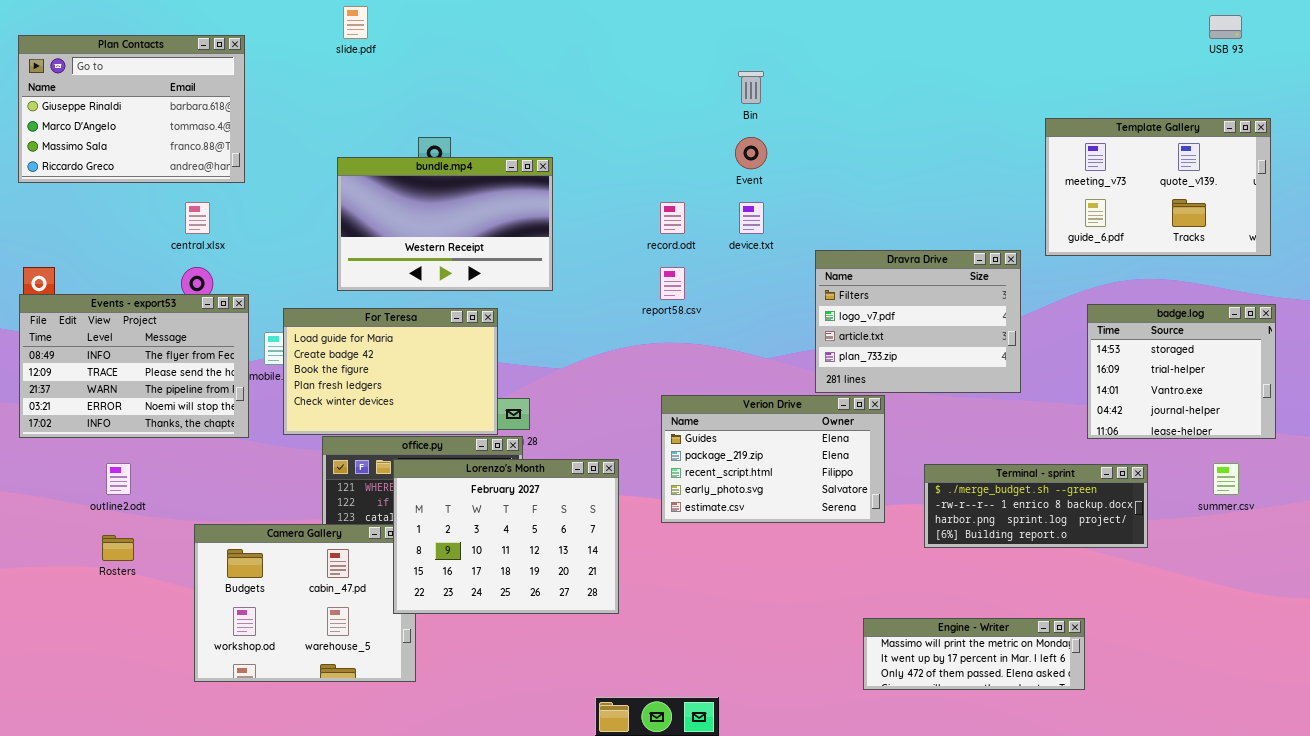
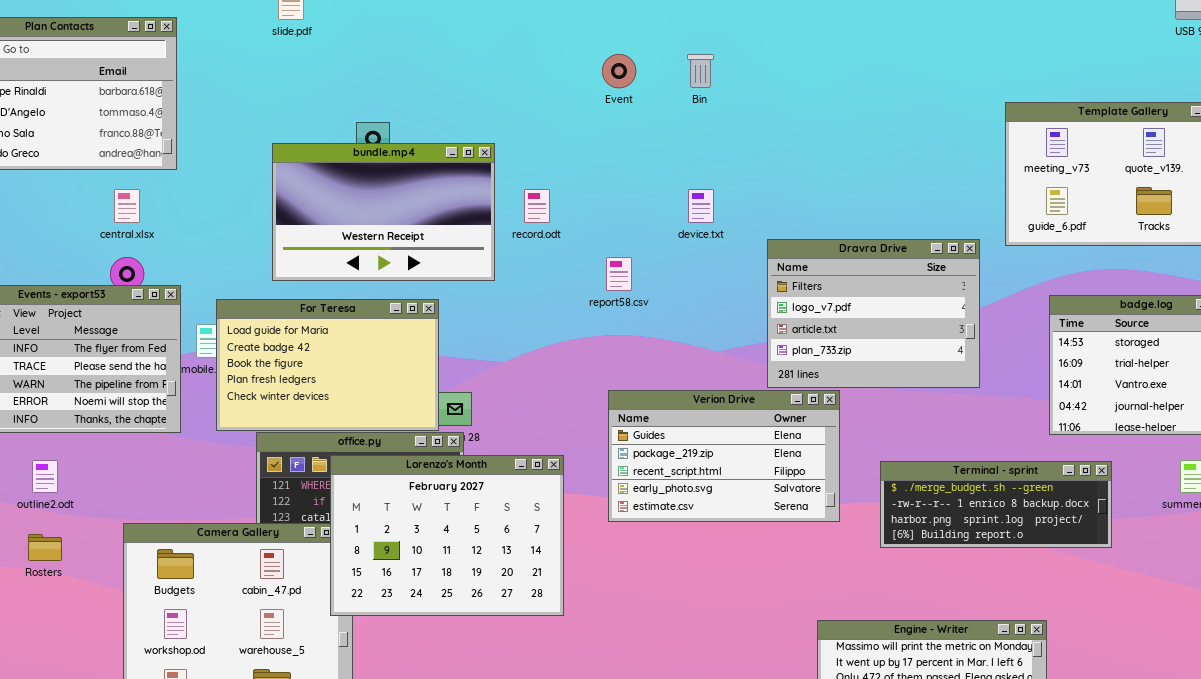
Event: [735,137,767,169] -> [602,54,636,88], moved
record.odt: [660,202,685,234] -> [524,189,550,223], moved

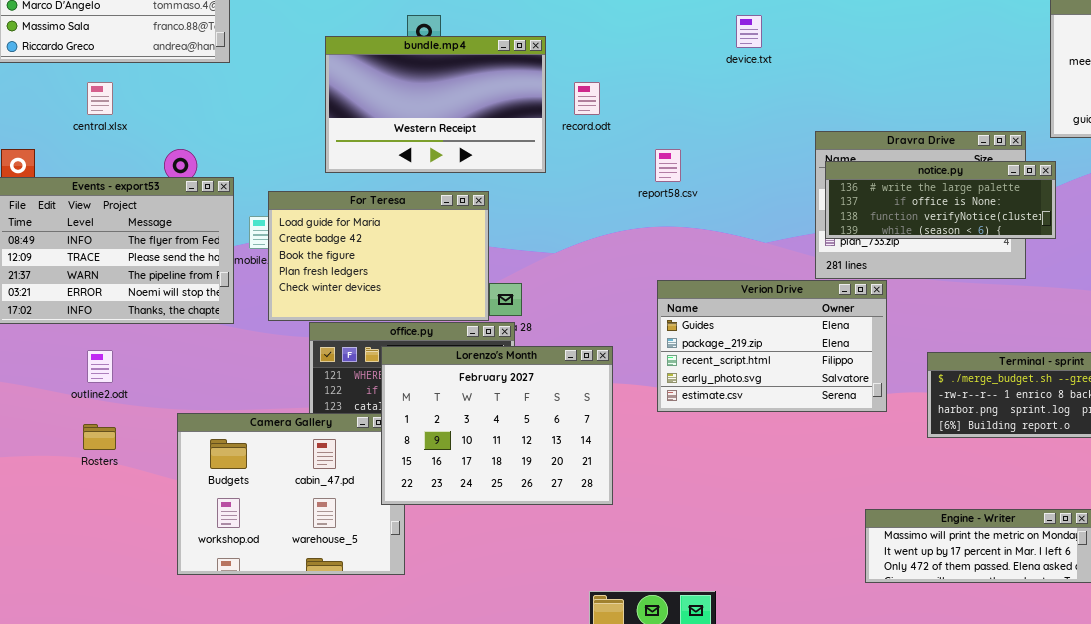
central.xlsx: [114,189,140,223] -> [87,82,113,115], moved
device.txt: [688,189,714,223] -> [736,15,762,48], moved
notice.py: none -> [825,161,1056,239], opened

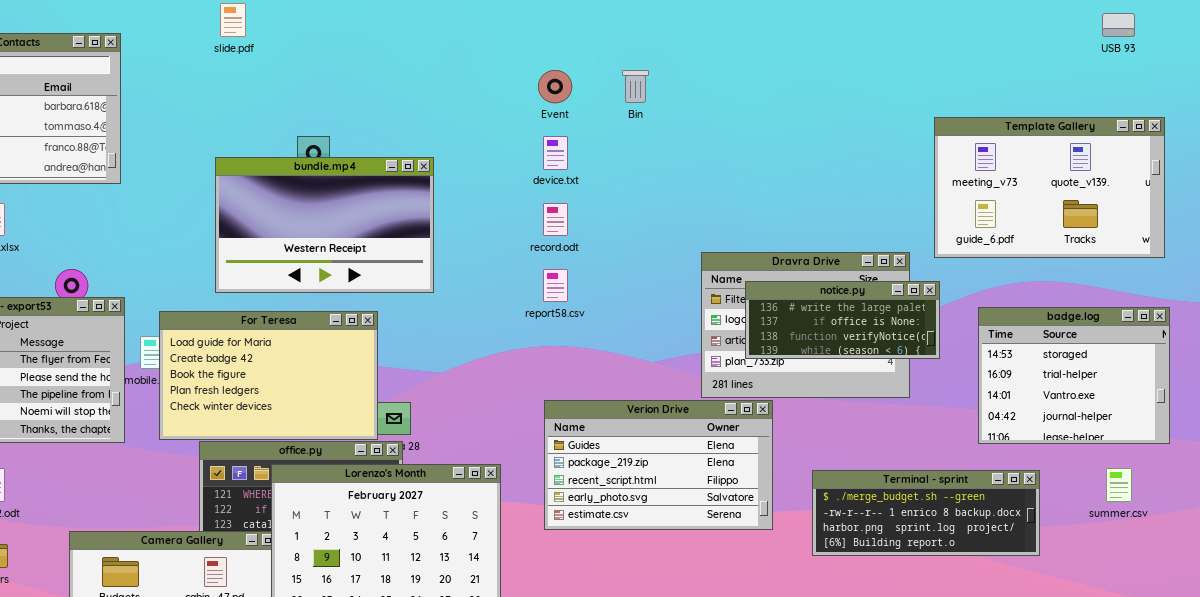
device.txt: [736,15,762,48] -> [543,136,568,170], moved
record.odt: [574,82,600,115] -> [543,203,568,236], moved
notice.py: [825,161,1056,239] -> [745,281,940,359], resized

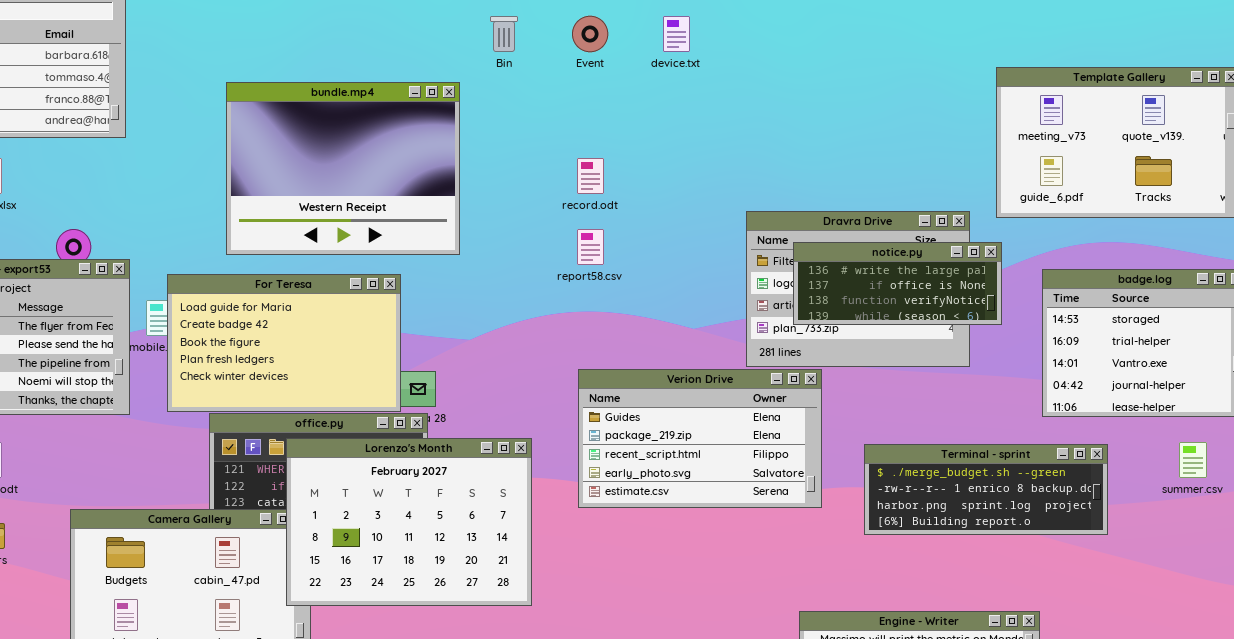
Bin: [622,70,649,103] -> [490,16,518,52], moved
device.txt: [543,136,568,170] -> [663,16,690,52], moved
bundle.mp4: [215,157,434,293] -> [226,82,460,255], resized

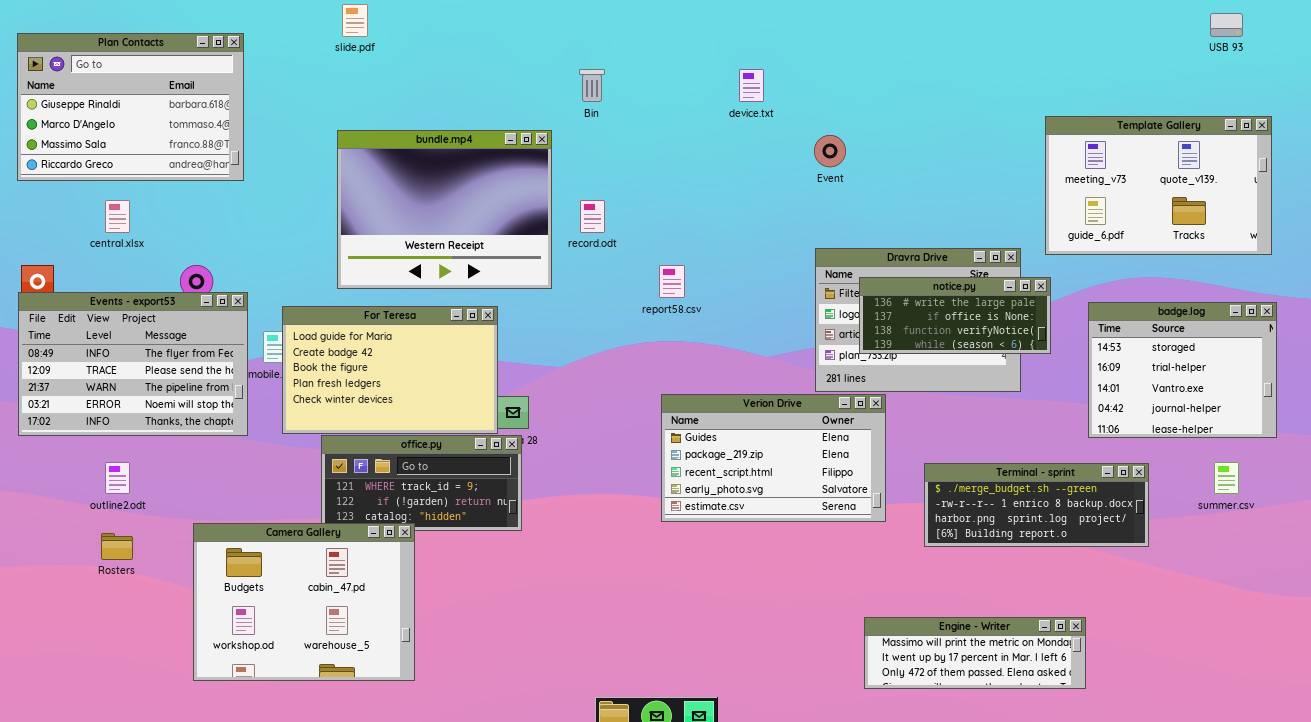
Event: [572,16,608,52] -> [814,135,846,167], moved
record.odt: [577,158,604,194] -> [580,200,605,233], moved
Lorenzo's Month: [286,438,532,606] -> none, closed

